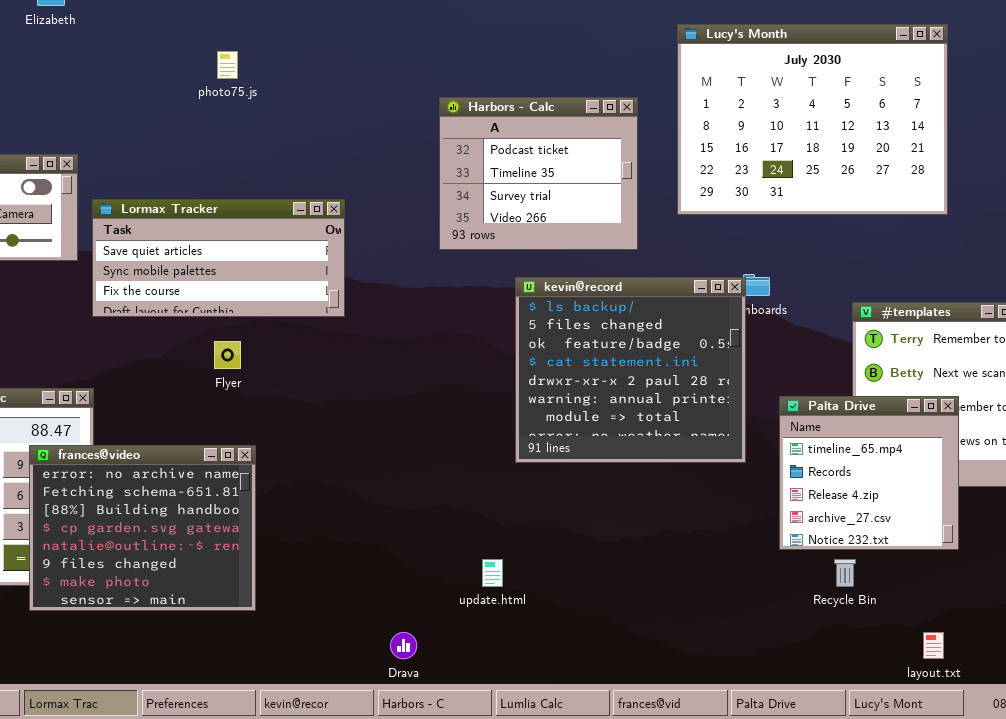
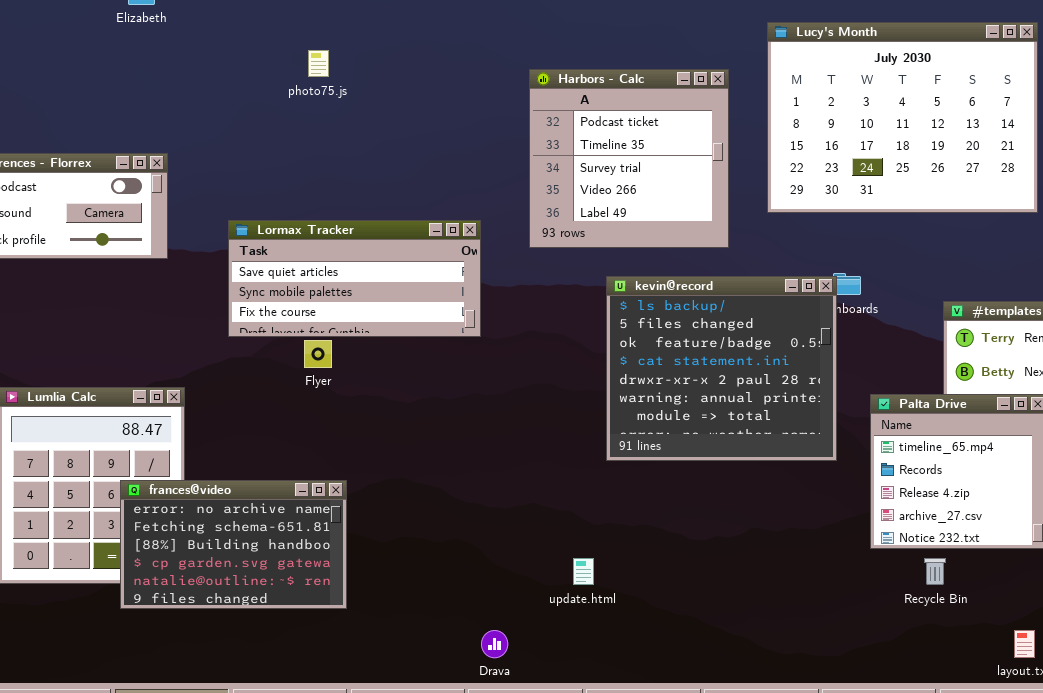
Harbors - Calc: [439,97,638,250] -> [529,69,729,248], resized
Lormax Tracker: [92,199,345,317] -> [228,220,481,337], moved
frances@video: [29,445,256,611] -> [120,480,347,609], resized

